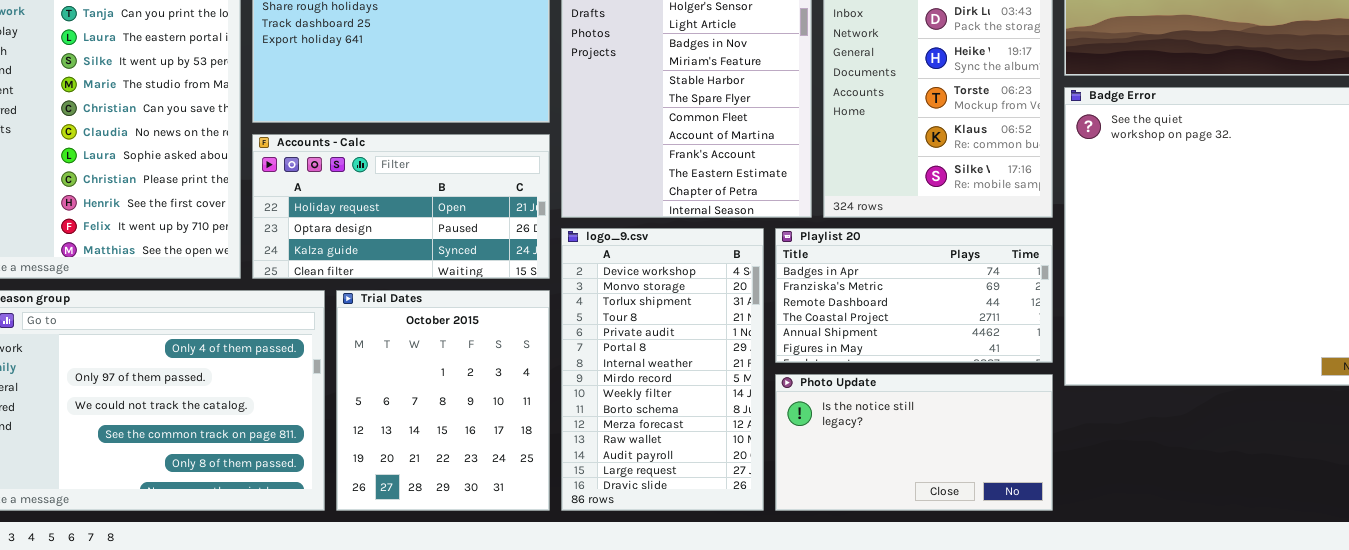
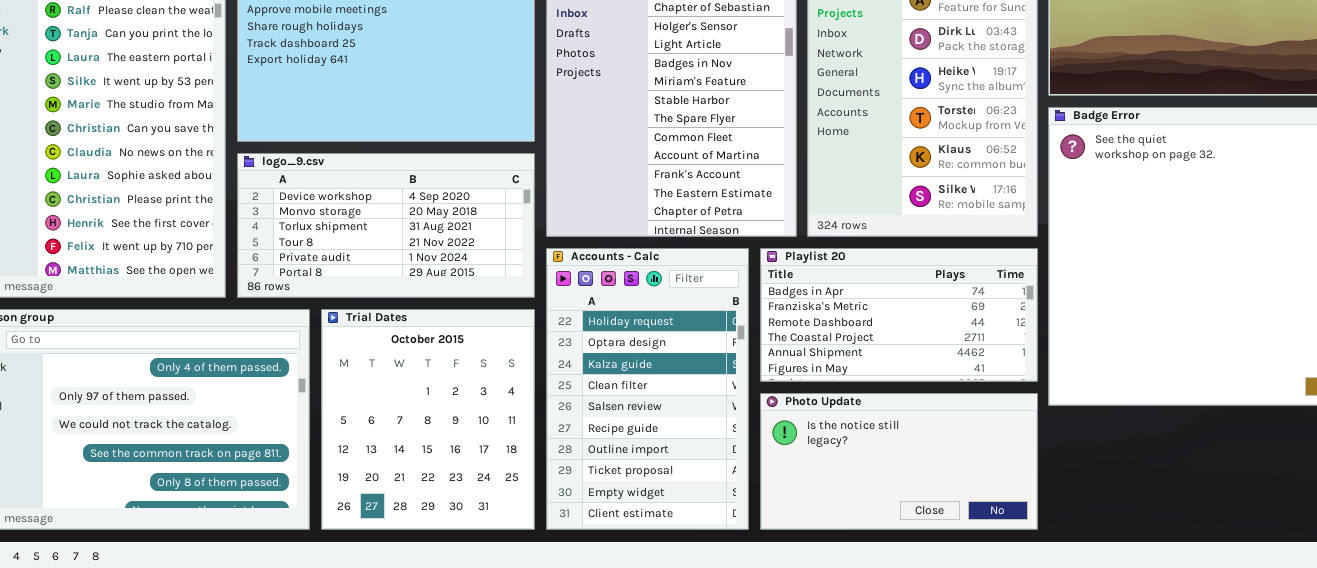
Accounts - Calc: [252,134,550,279] -> [546,248,749,530], moved, resized
logo_9.csv: [561,228,764,511] -> [237,153,535,298], moved, resized

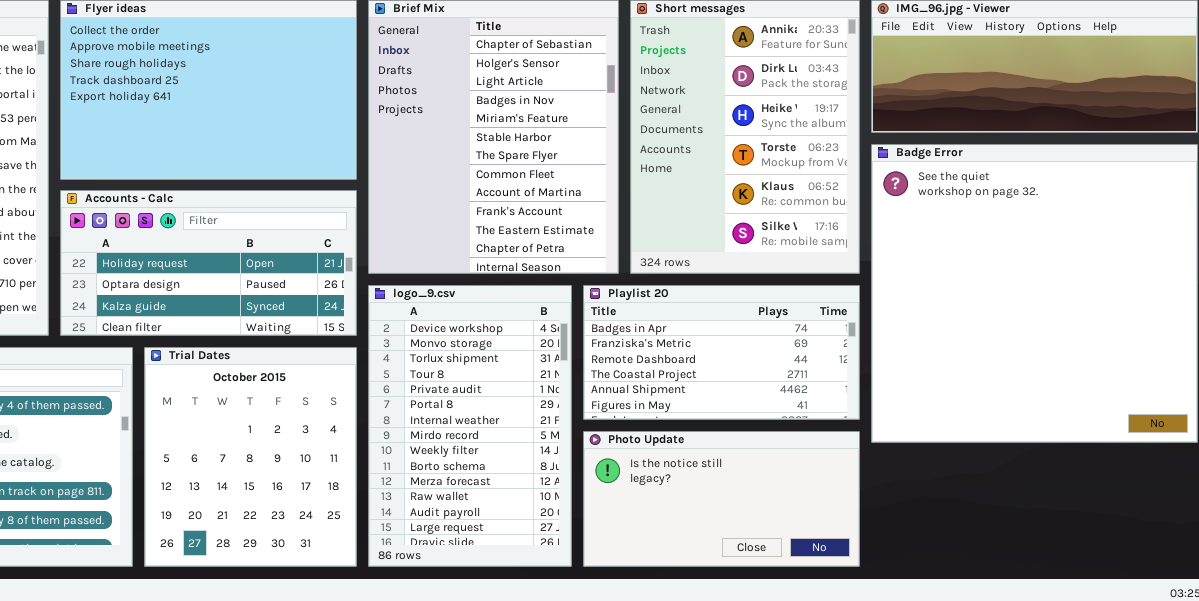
logo_9.csv: [237,153,535,298] -> [368,285,572,567], moved, resized
Accounts - Calc: [546,248,749,530] -> [60,190,357,336], moved, resized

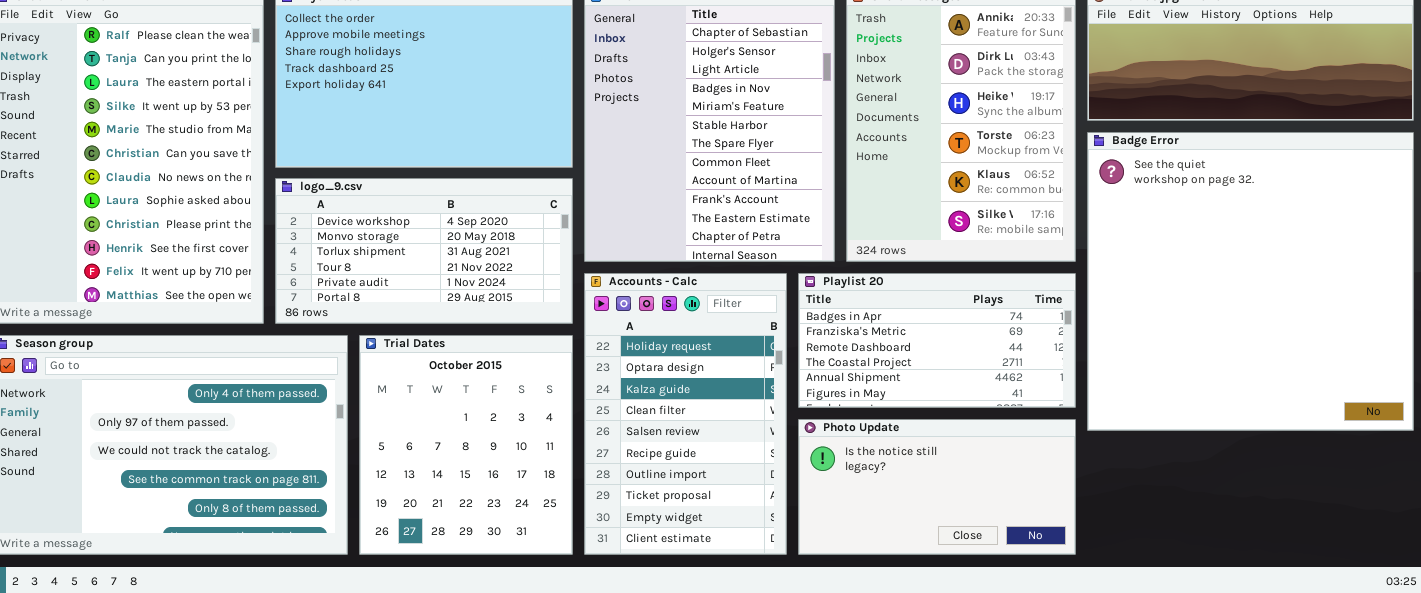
Accounts - Calc: [60,190,357,336] -> [584,273,787,555], moved, resized
logo_9.csv: [368,285,572,567] -> [275,178,573,324], moved, resized

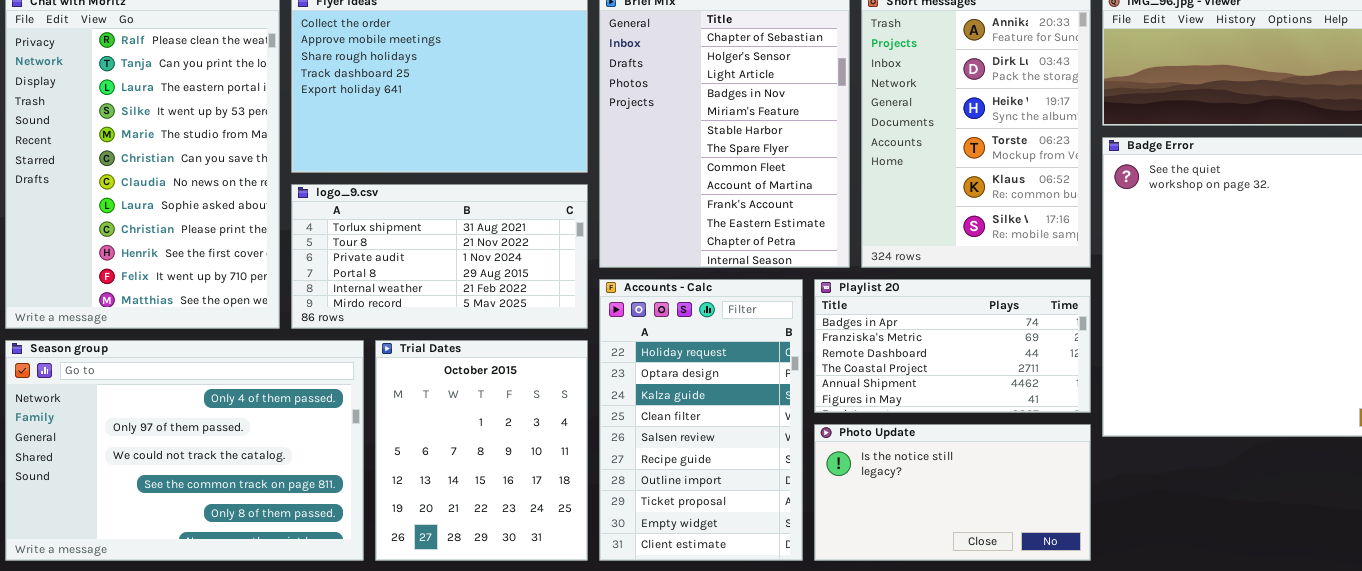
logo_9.csv: [275,178,573,324] -> [291,184,588,329], scrolled down 2 rows

